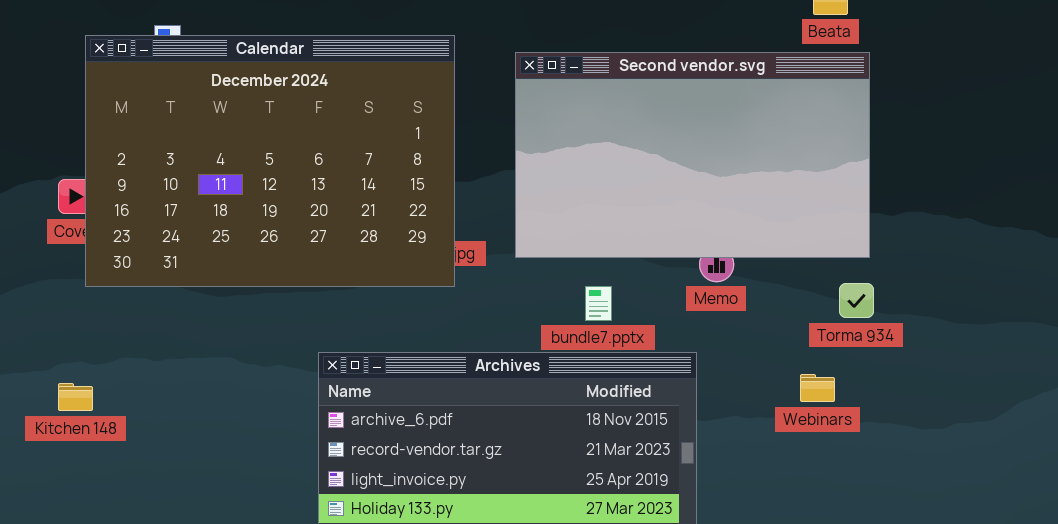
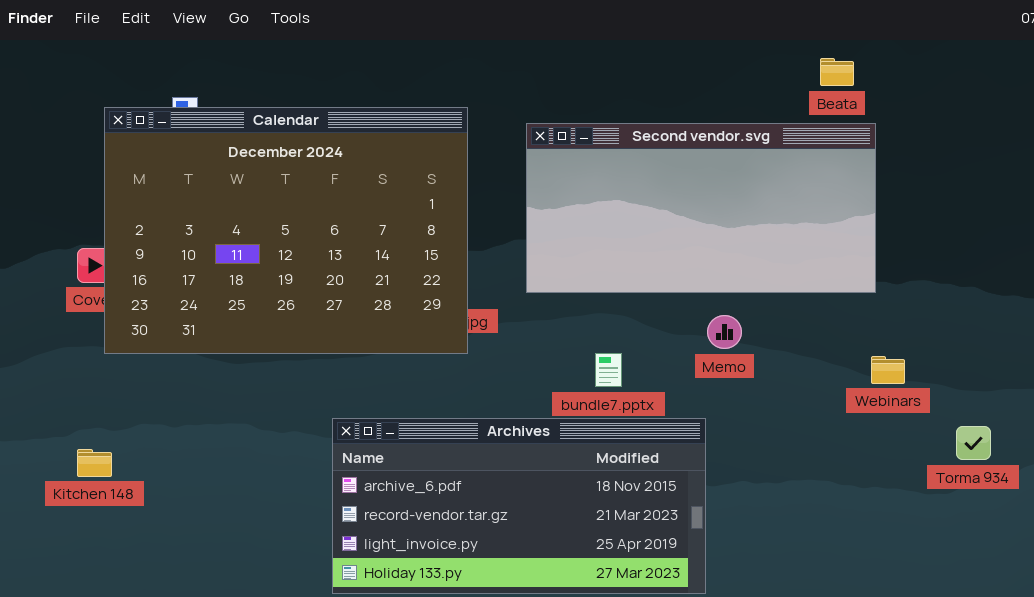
Second vendor.svg: [515,52,870,258] -> [526,123,876,293], resized
Torma 934: [839,283,874,318] -> [956,426,991,460], moved
Webinars: [800,374,835,402] -> [871,356,905,384], moved

